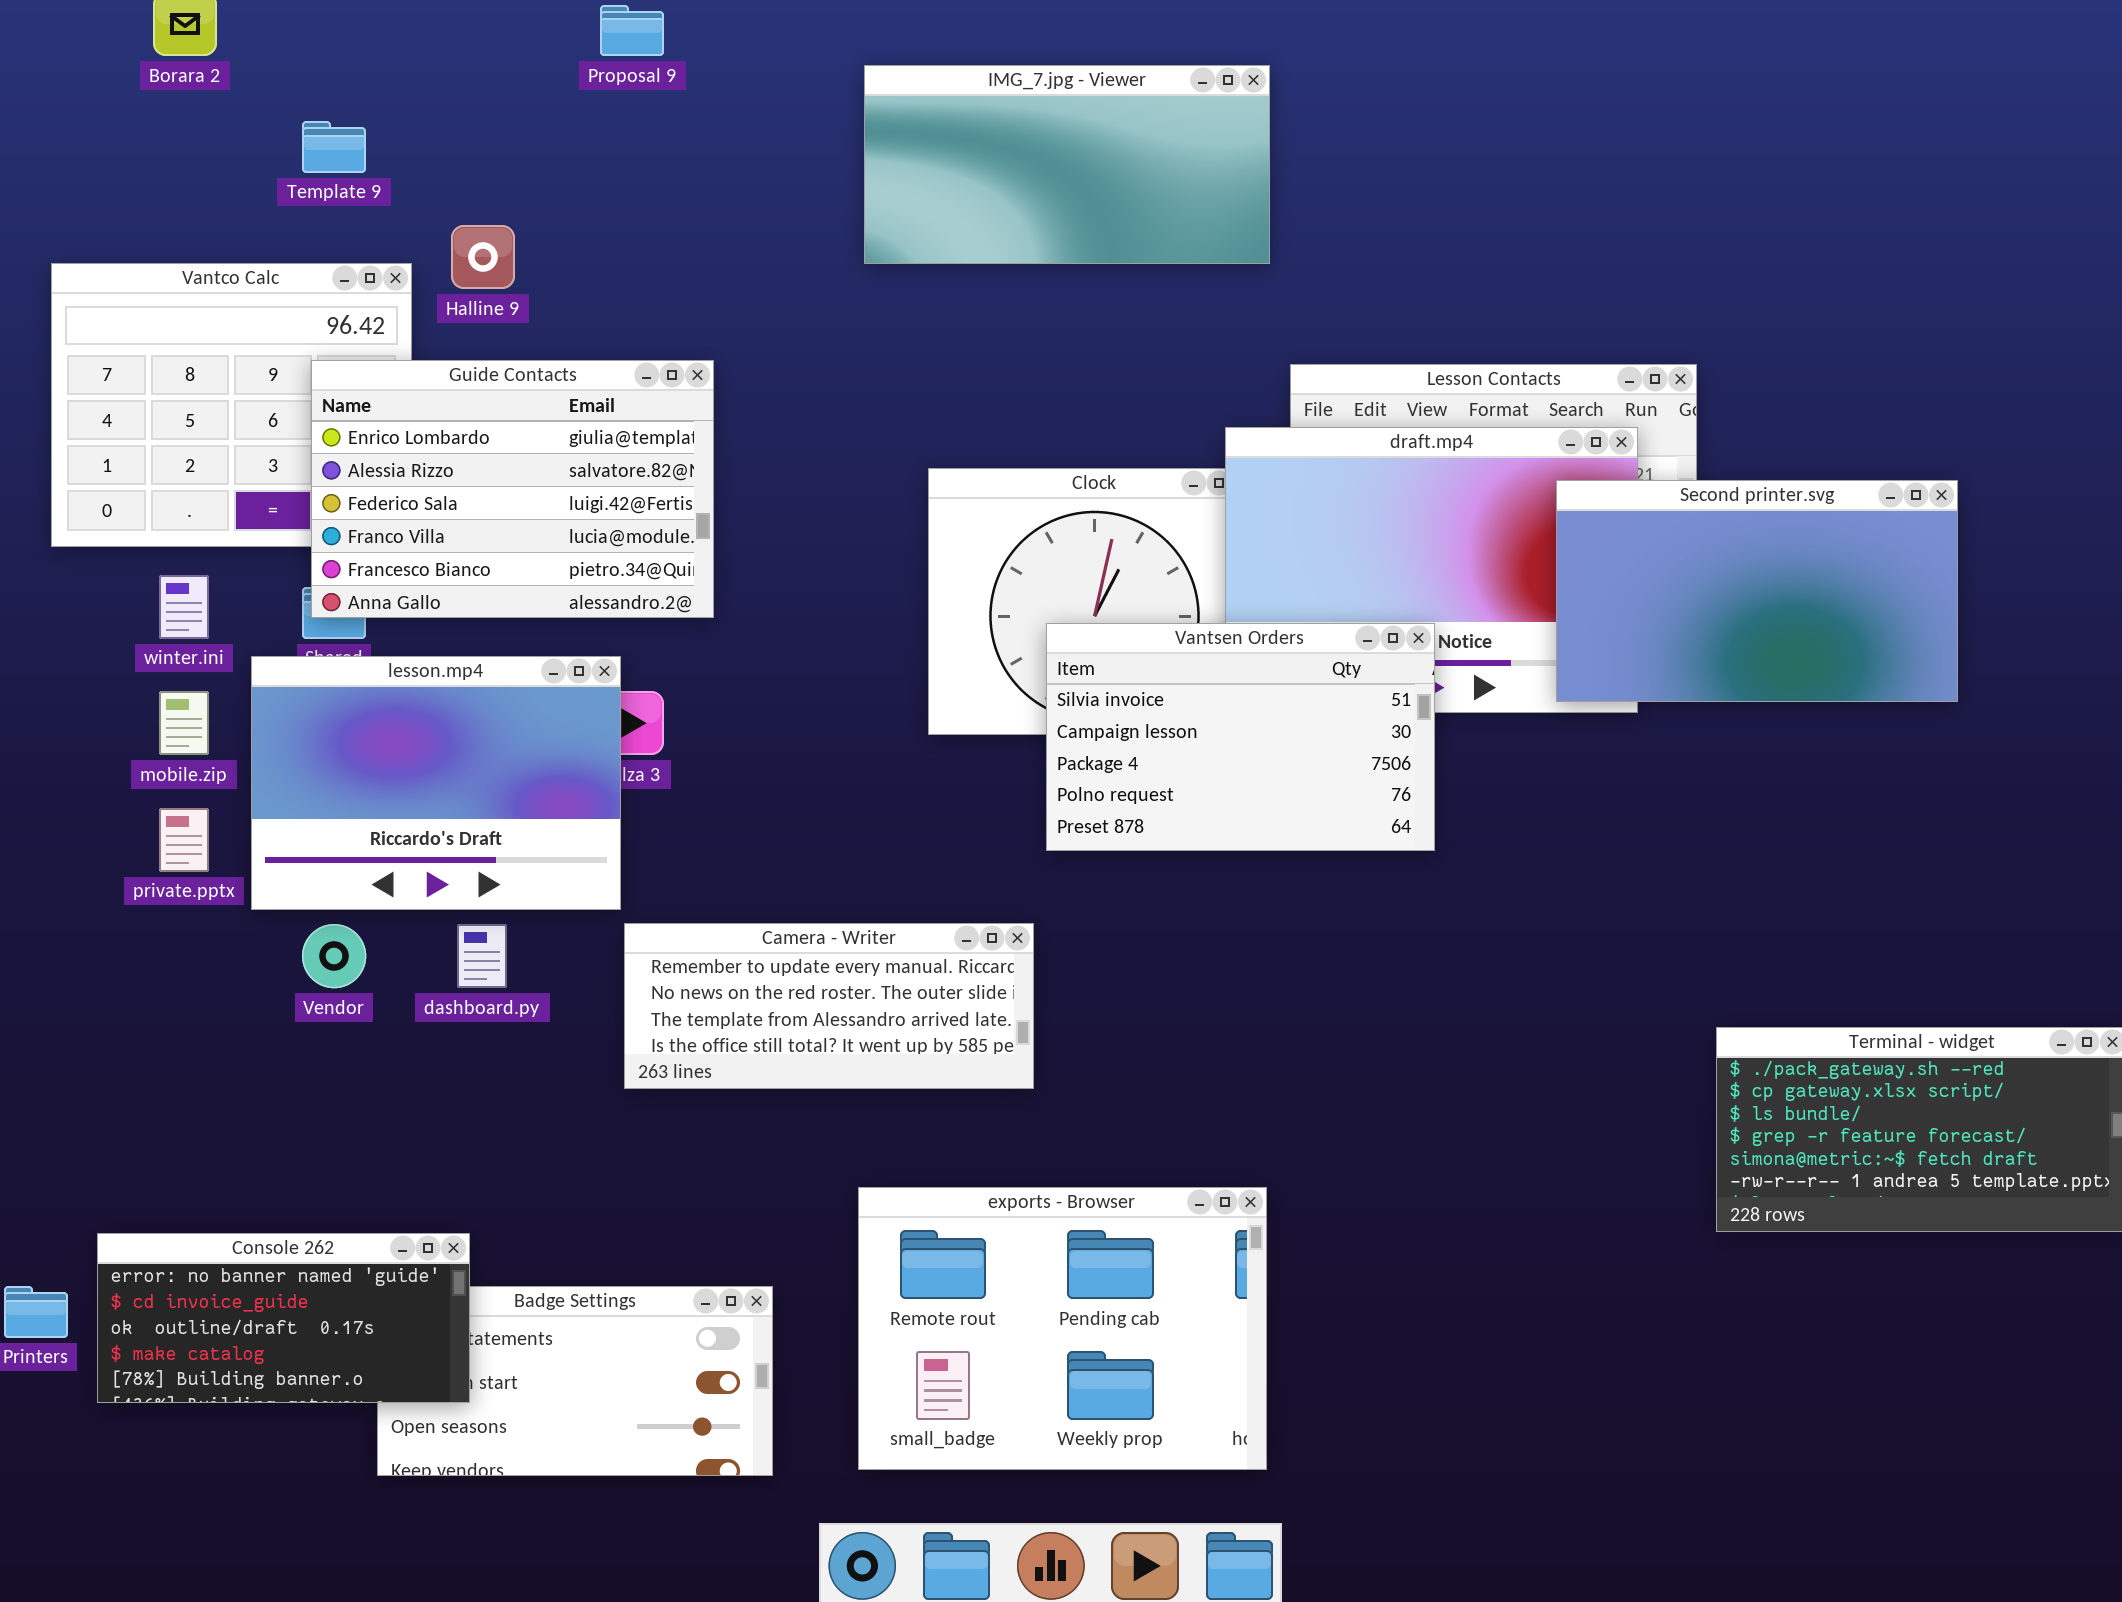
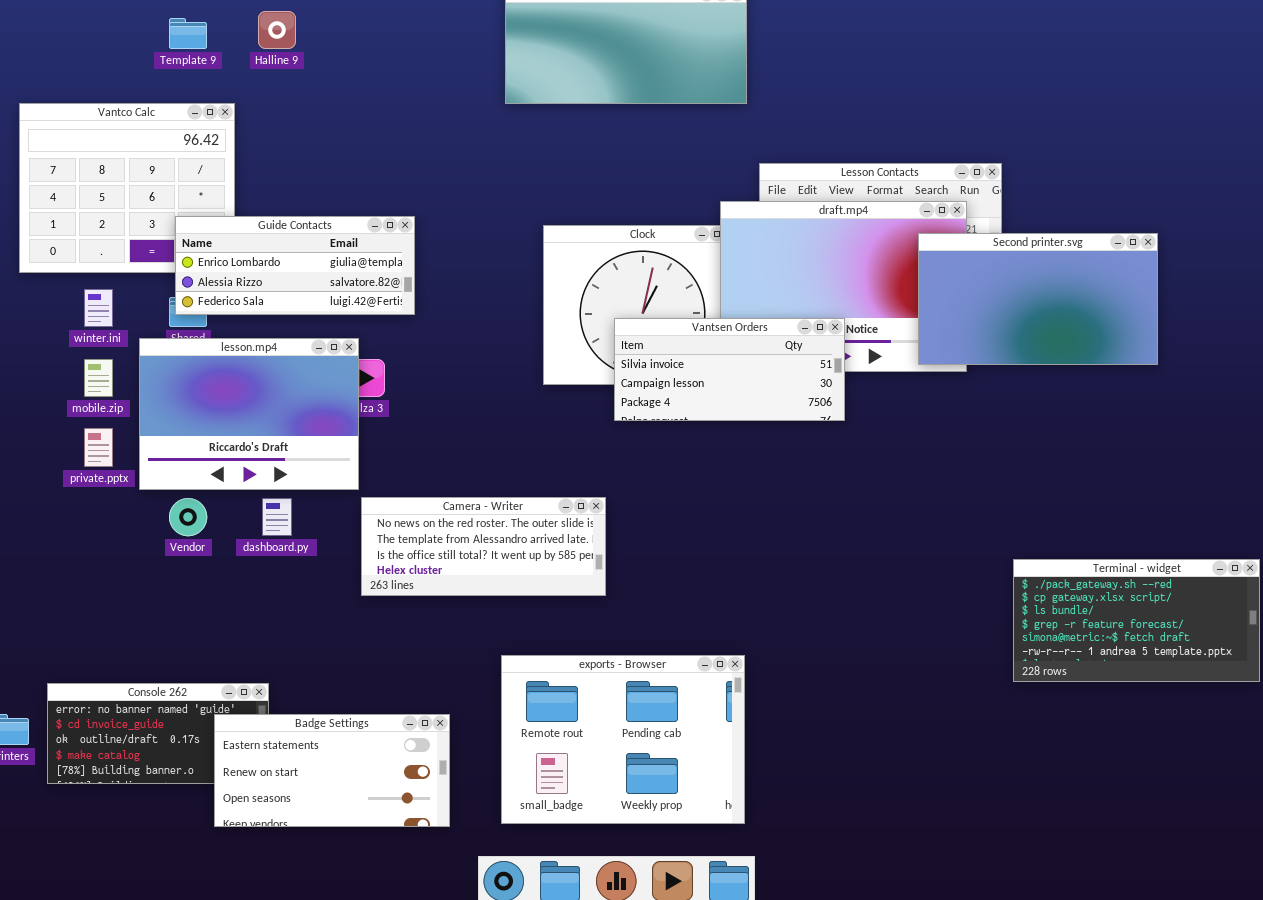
Halline 9: [451,225,515,289] -> [258,11,296,49], moved
Guide Contacts: [311,360,714,618] -> [175,216,415,315], resized
Vantsen Orders: [1046,623,1435,851] -> [614,318,845,421], resized
Camera - Writer: [624,923,1034,1089] -> [361,497,606,596], scrolled down 1 row
Badge Settings: [377,1286,773,1476] -> [214,714,450,827], raised

